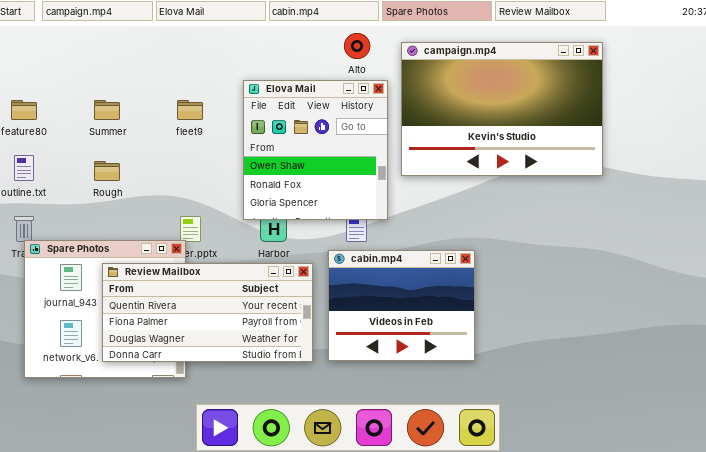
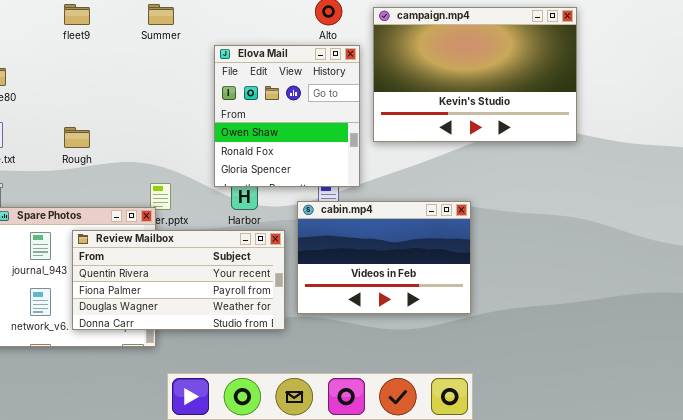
Summer: [94,100,120,120] -> [148,4,174,25], moved
fleet9: [177,100,203,120] -> [64,4,90,25], moved
cabin.mp4: [328,250,475,361] -> [297,201,471,314], moved, resized

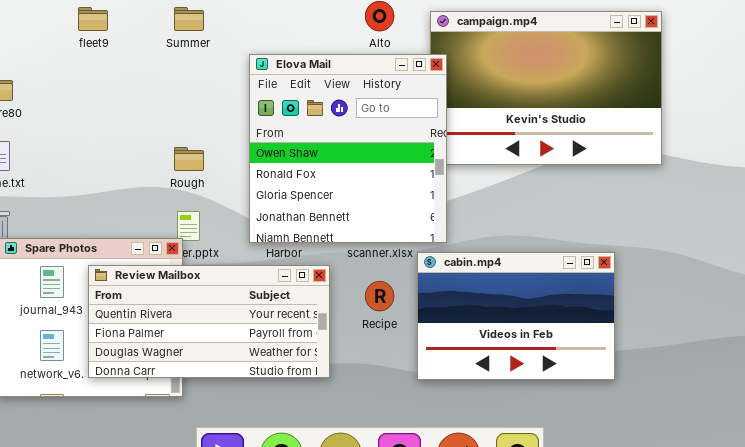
Elova Mail: [214,45,360,187] -> [249,54,447,243], resized
Rough: [64,127,90,148] -> [174,147,204,171], moved
cabin.mp4: [297,201,471,314] -> [417,252,615,380], moved

